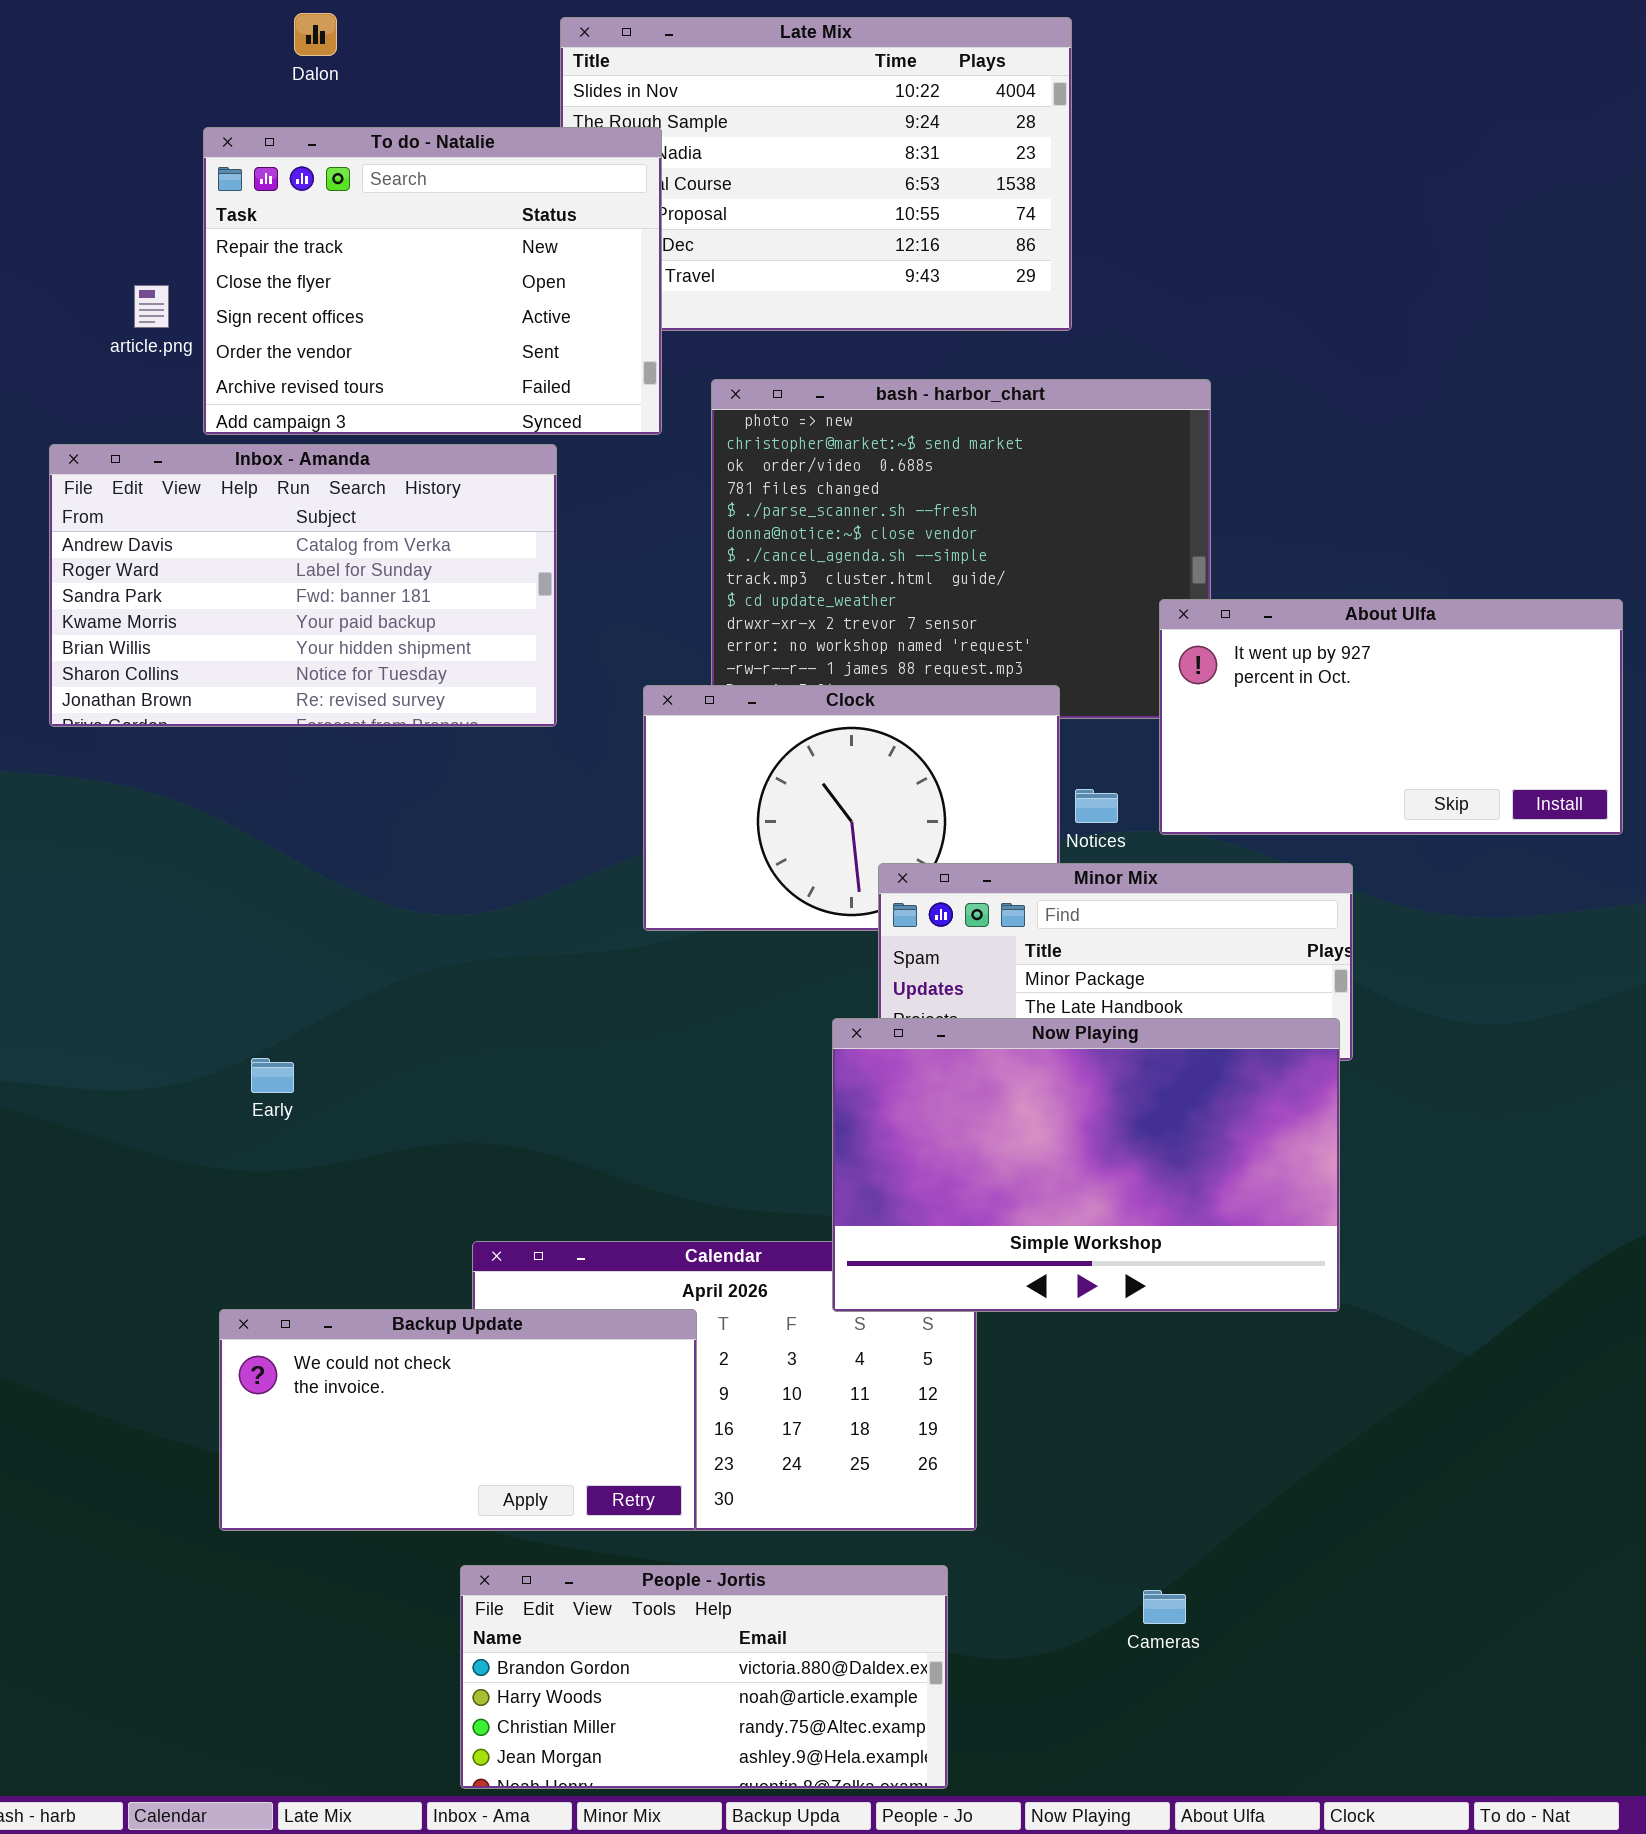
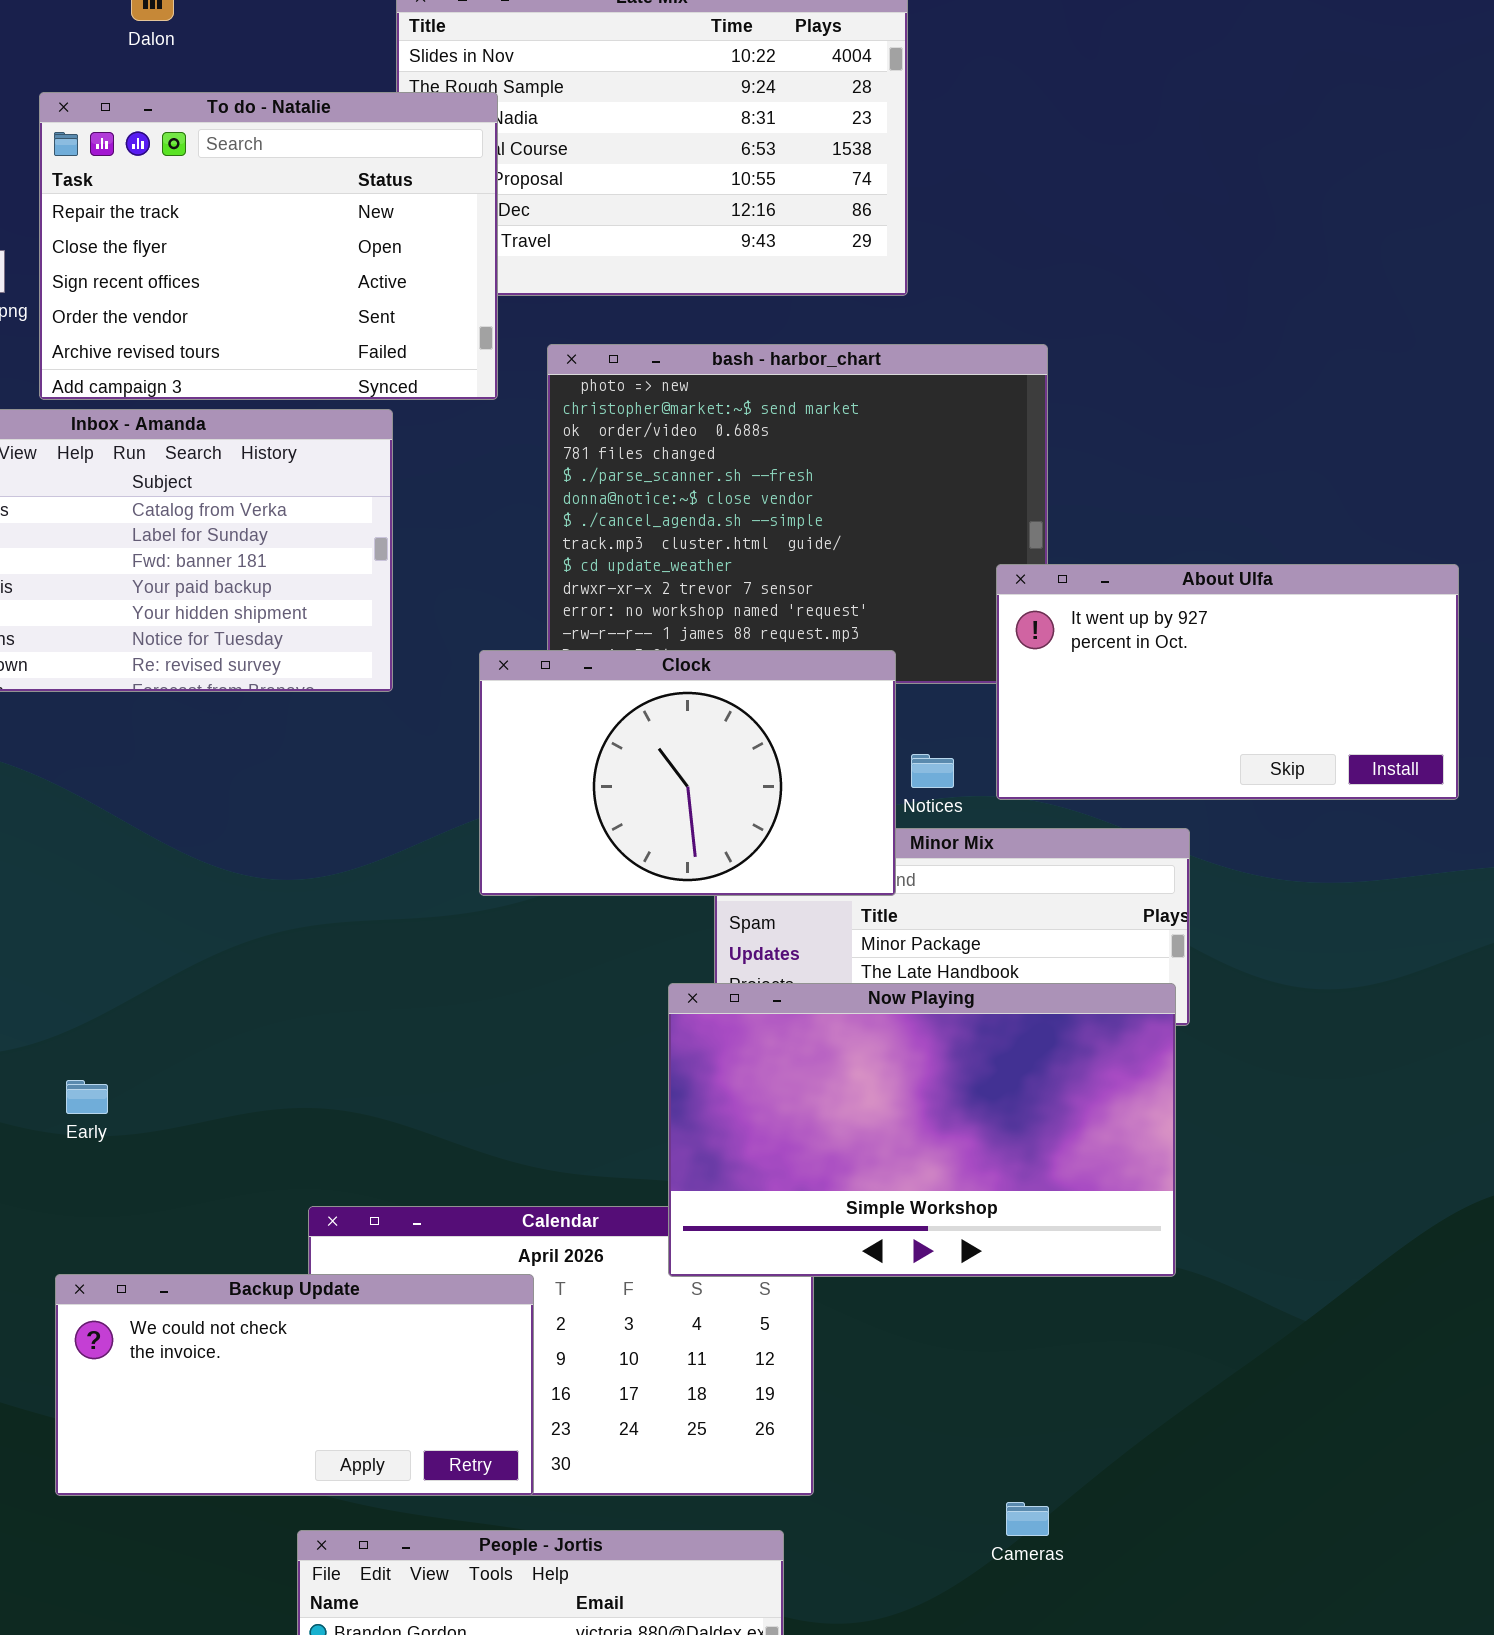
Clock: [643,685,1060,931] -> [479,650,896,896], raised
Early: [251,1058,294,1093] -> [66,1080,108,1114], moved
Cameras: [1143,1590,1186,1624] -> [1006,1502,1049,1536], moved

